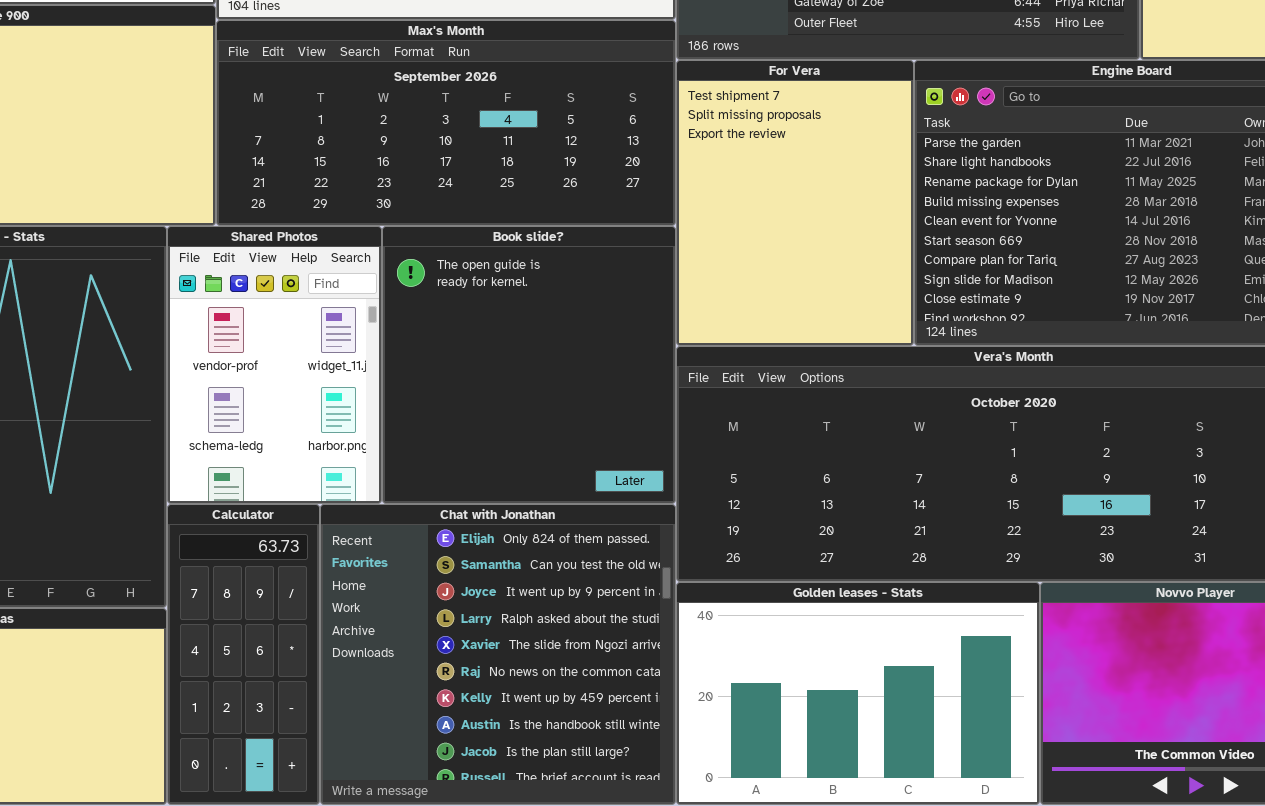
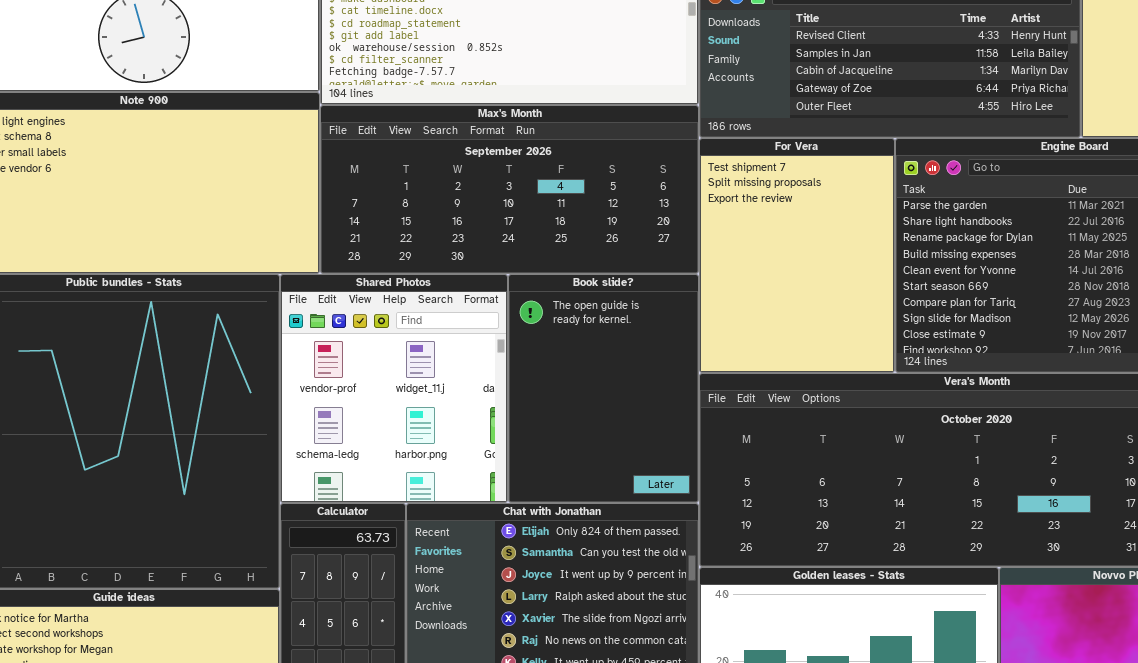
Shared Photos: [167,226,382,504] -> [280,274,508,503], resized
Book slide?: [382,226,676,504] -> [508,274,699,503], resized

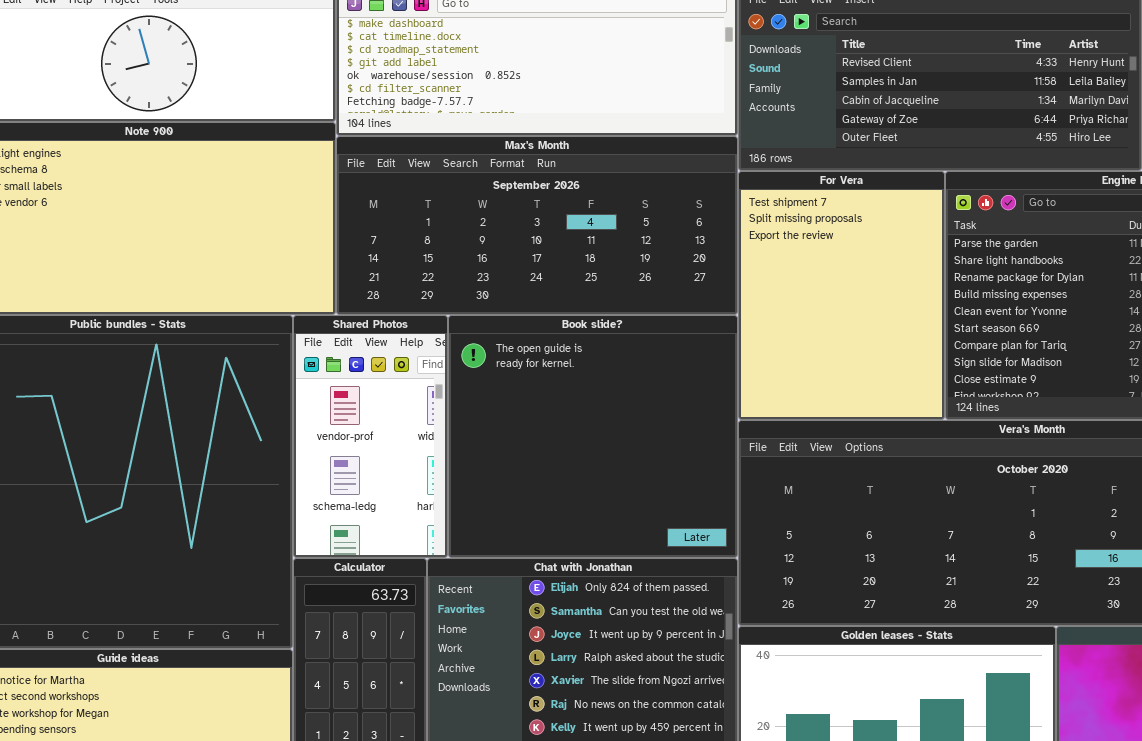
Shared Photos: [280,274,508,503] -> [293,315,448,558], resized
Book slide?: [508,274,699,503] -> [448,315,738,558], resized

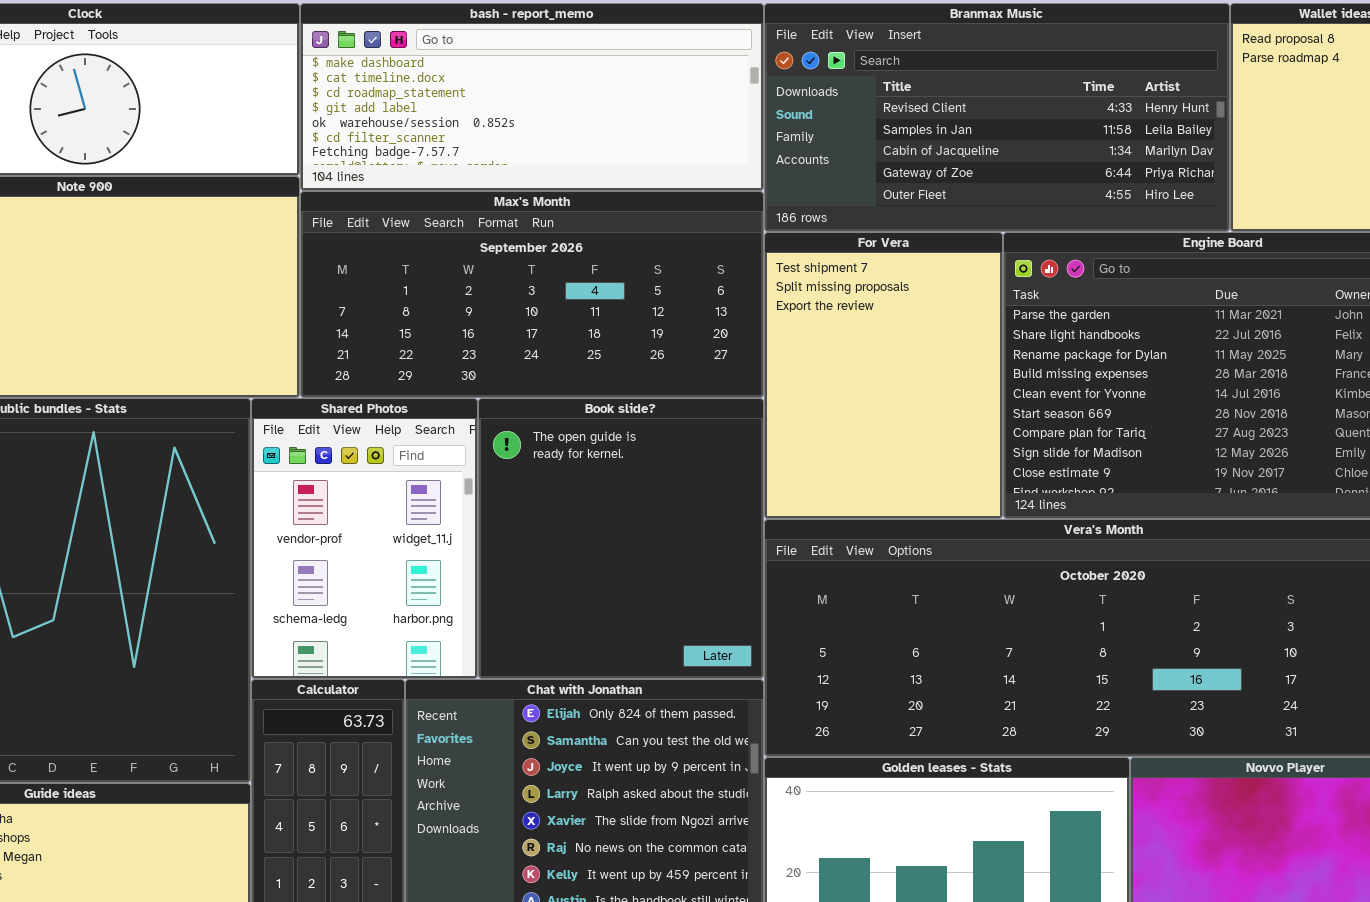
Shared Photos: [293,315,448,558] -> [251,398,478,679], resized
Book slide?: [448,315,738,558] -> [478,398,764,679], resized

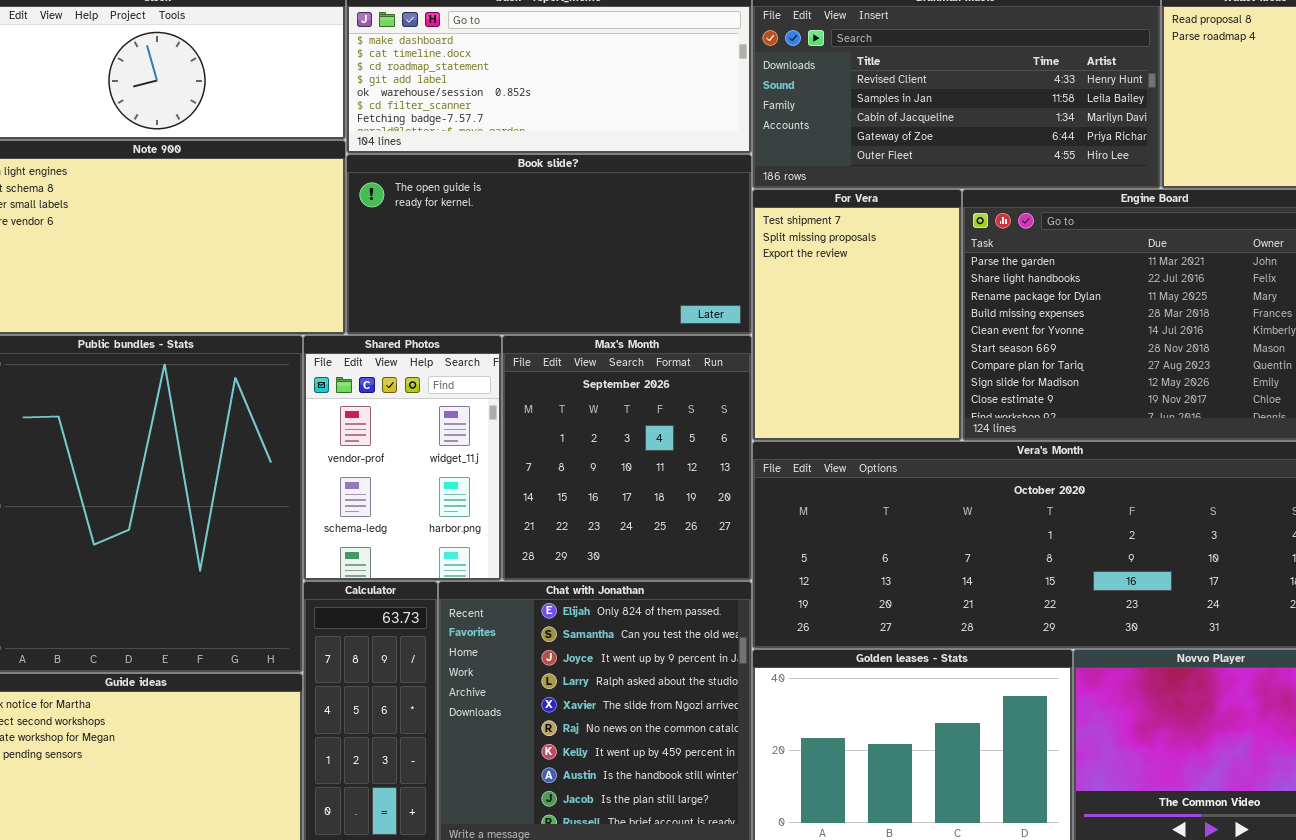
Max's Month: [300,191,764,398] -> [502,335,752,581], moved, resized
Book slide?: [478,398,764,679] -> [346,154,752,335], moved, resized

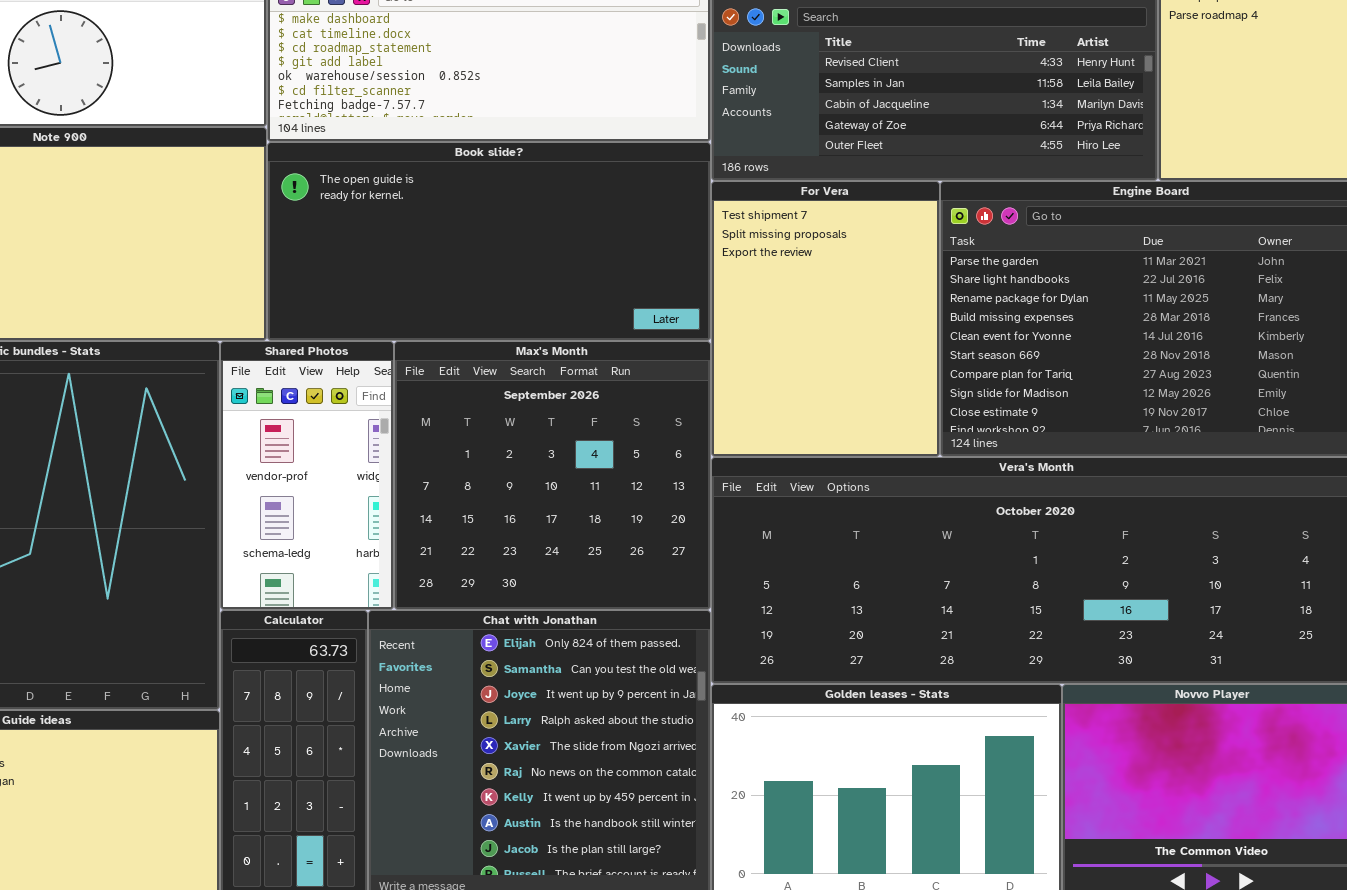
Shared Photos: [303,335,502,581] -> [220,341,394,610], resized
Max's Month: [502,335,752,581] -> [394,341,711,610], resized

